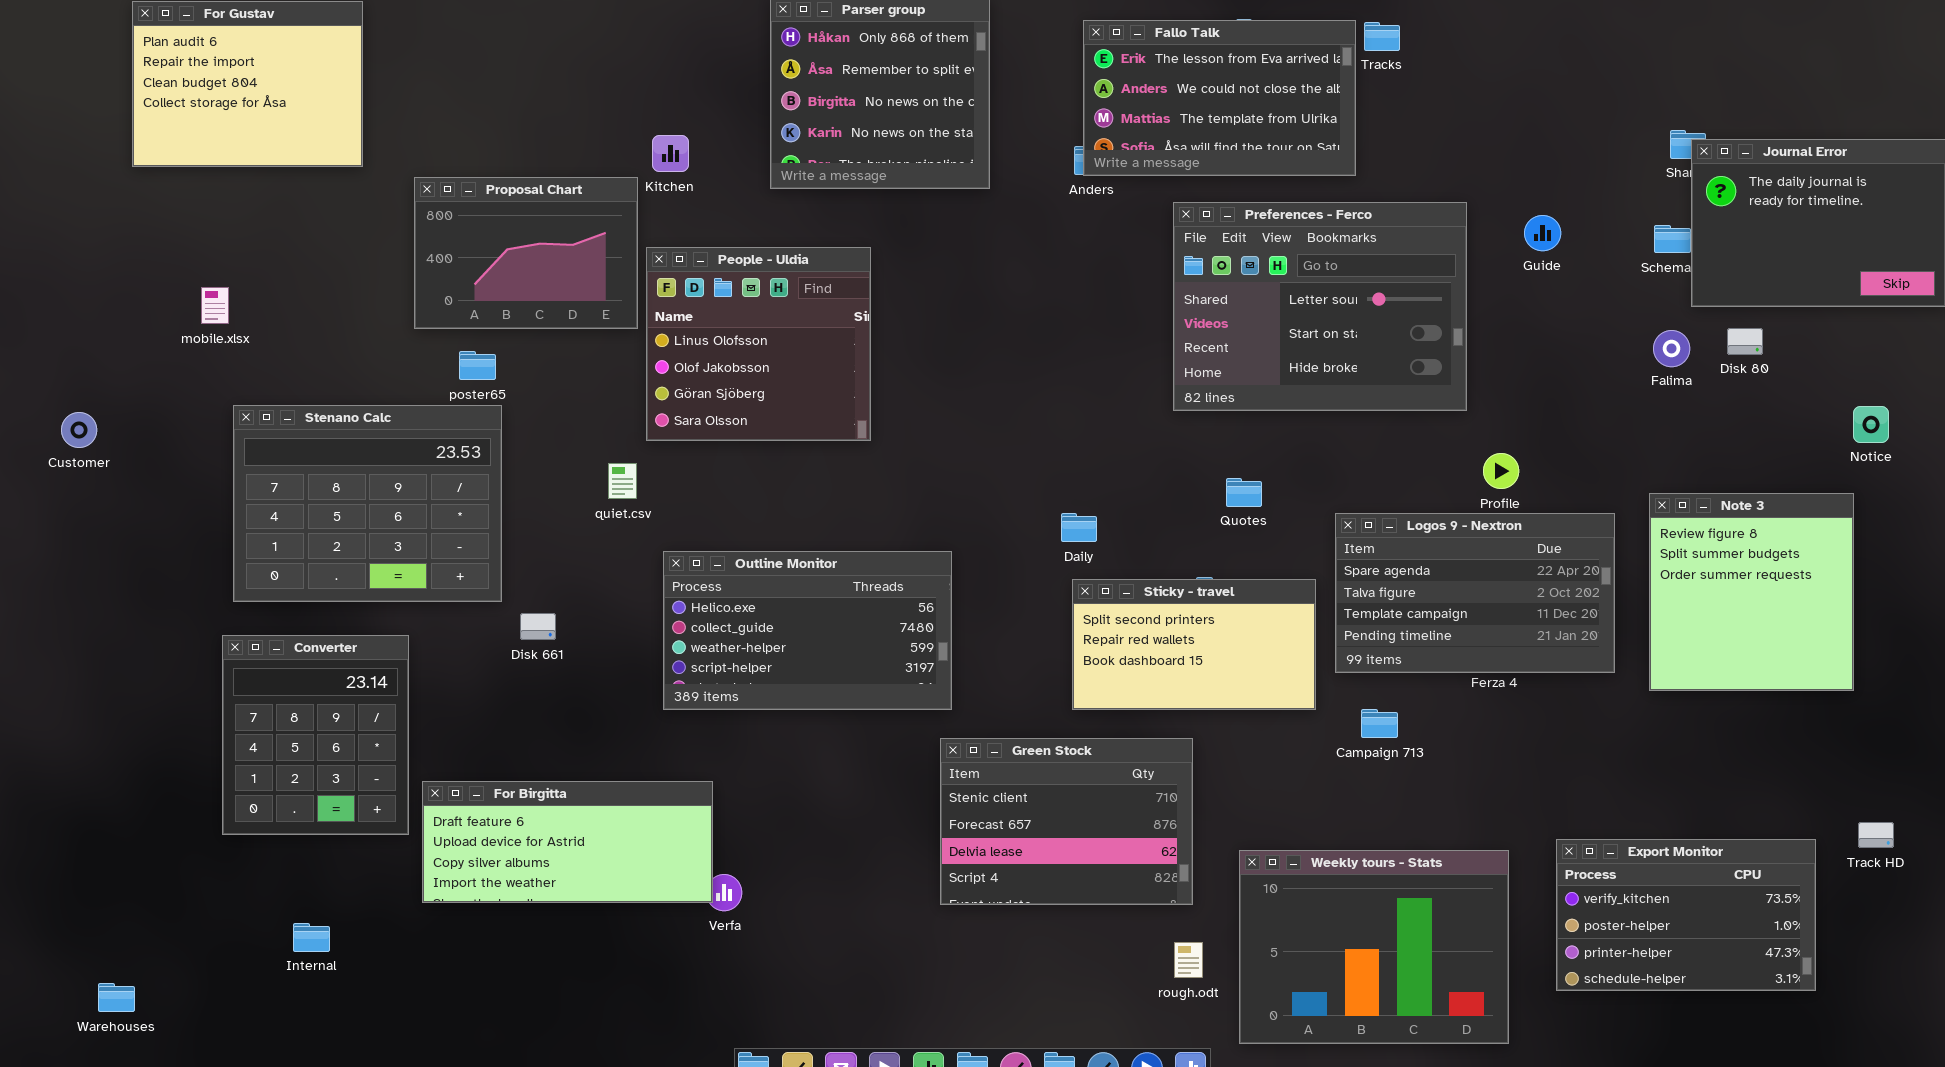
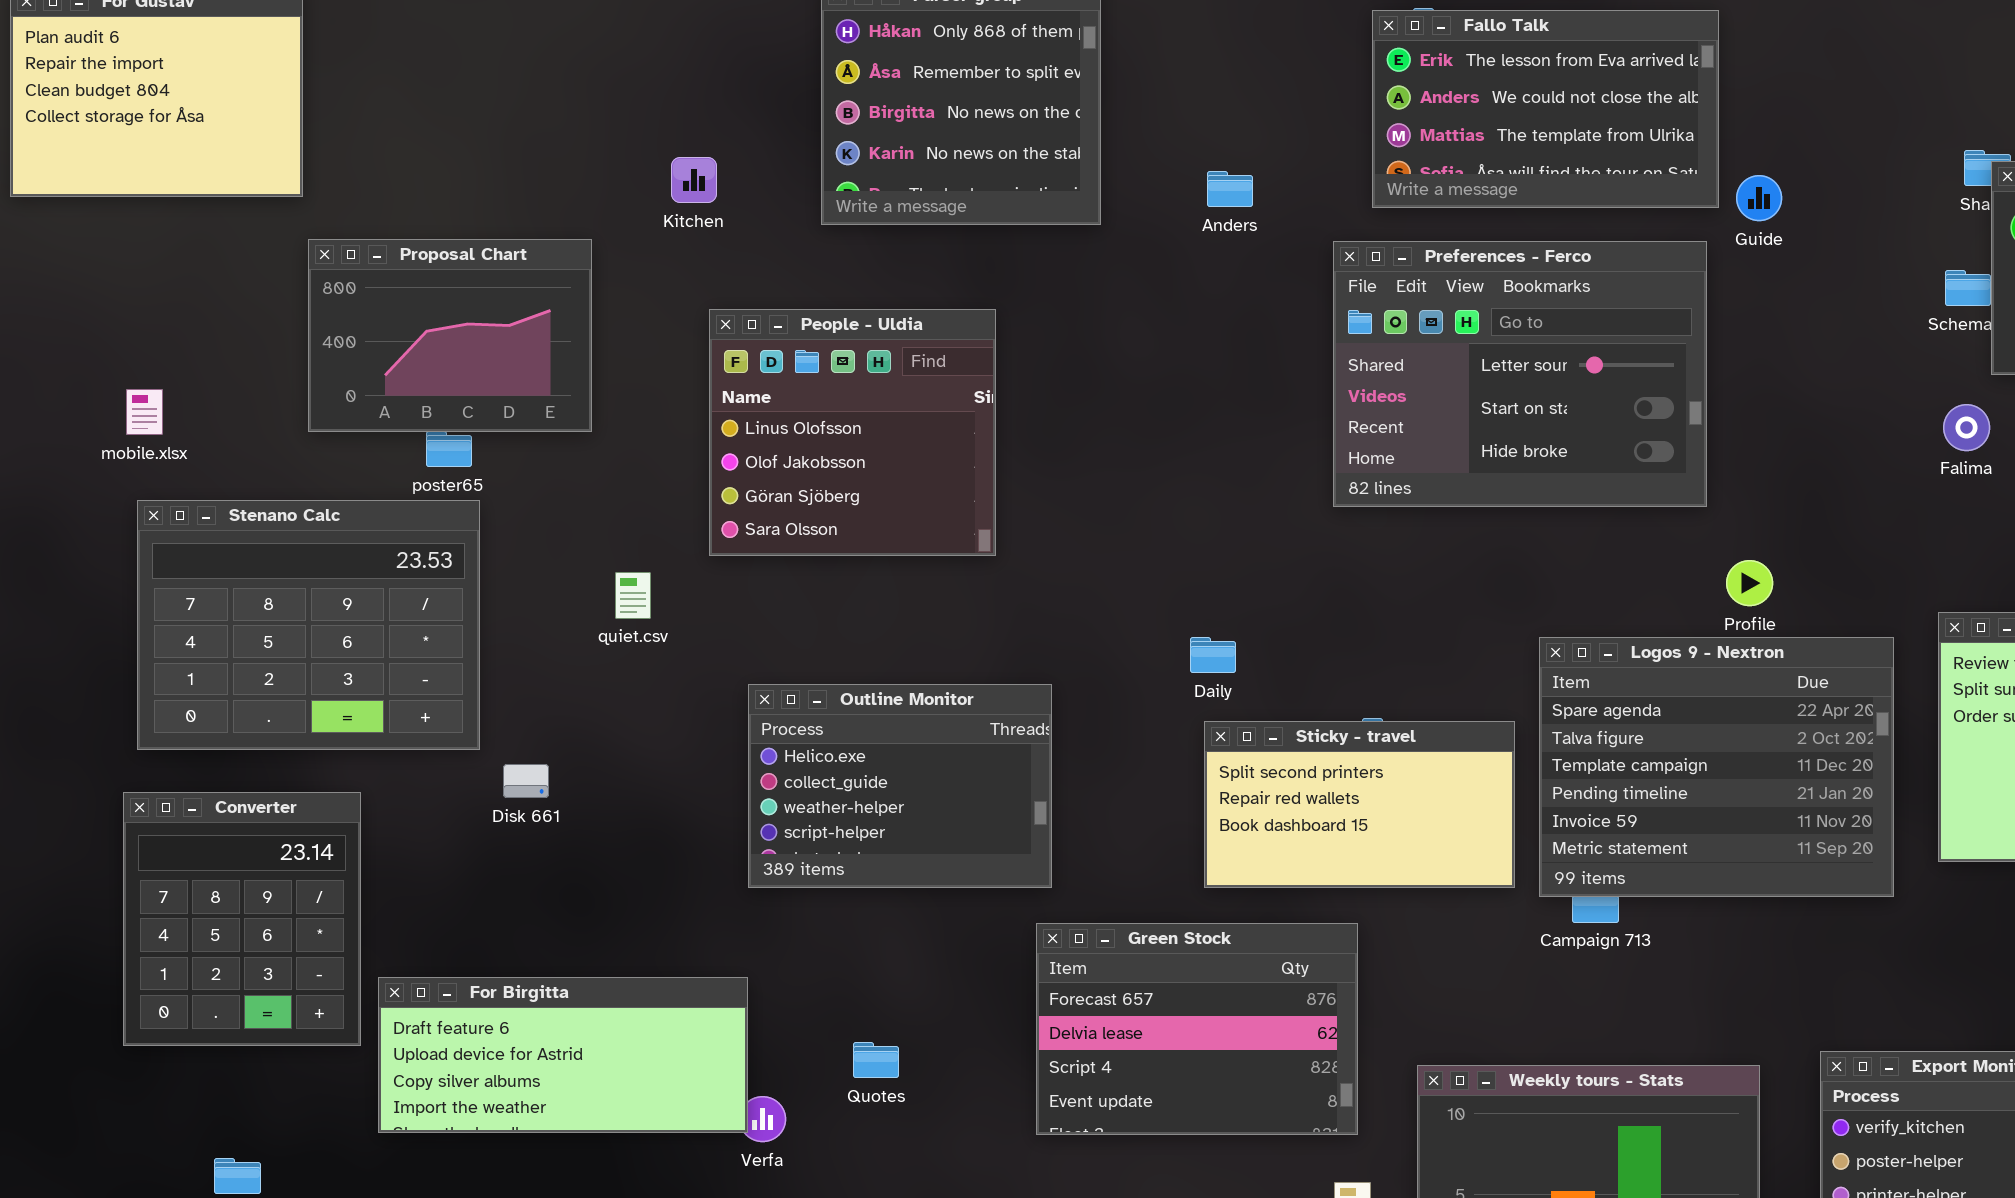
Fallo Talk: [1083,20,1356,176] -> [1372,10,1719,208], moved
Proposal Chart: [414,177,638,329] -> [308,239,592,432], moved
Guide: [1524,215,1561,251] -> [1736,175,1782,221], moved
People - Uldia: [646,247,871,441] -> [709,309,996,556], moved
mobile.xlsx: [201,287,229,324] -> [126,389,163,435], moved
Quotes: [1226,478,1262,507] -> [853,1042,899,1078], moved
Logos 9 - Nextron: [1335,513,1615,673] -> [1539,637,1894,897], resized
Outline Monitor: [663,551,952,710] -> [748,684,1052,888], resized
Green Stock: [940,738,1193,905] -> [1036,923,1358,1135], scrolled down 1 row

